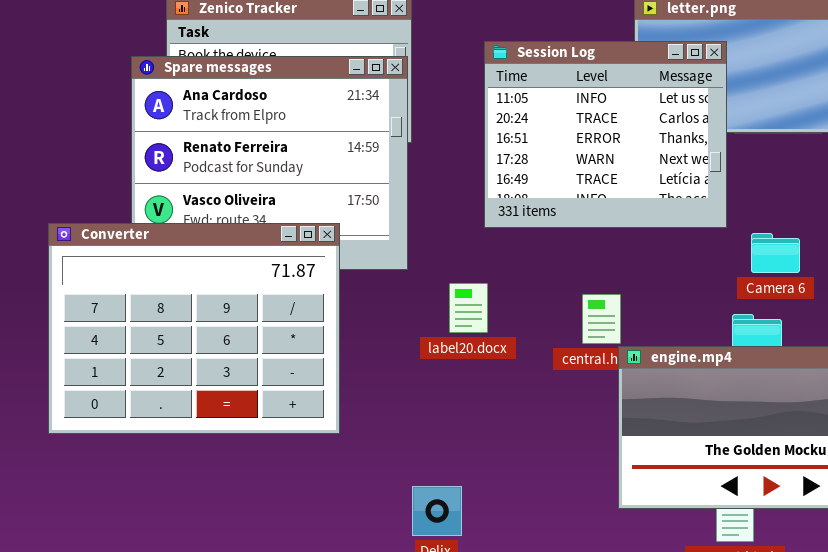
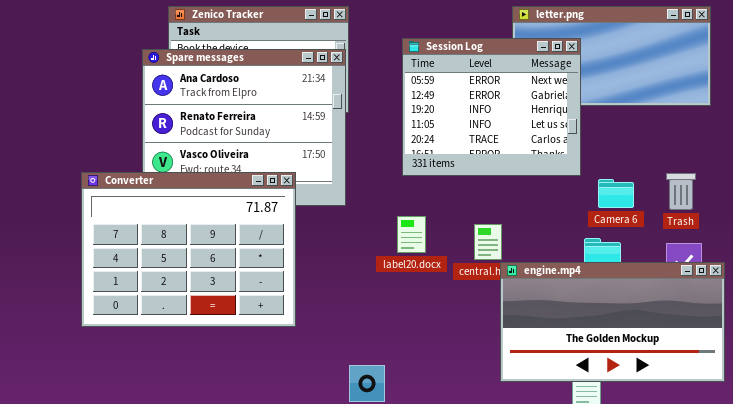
Session Log: [484,41,727,228] -> [402,38,581,176], scrolled up 3 rows
label20.docx: [449,283,488,333] -> [397,216,426,253], moved

